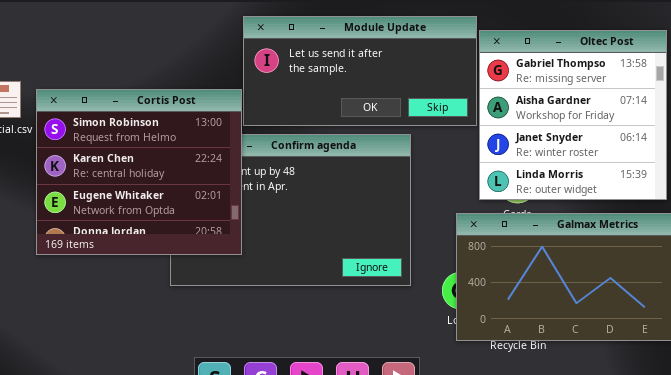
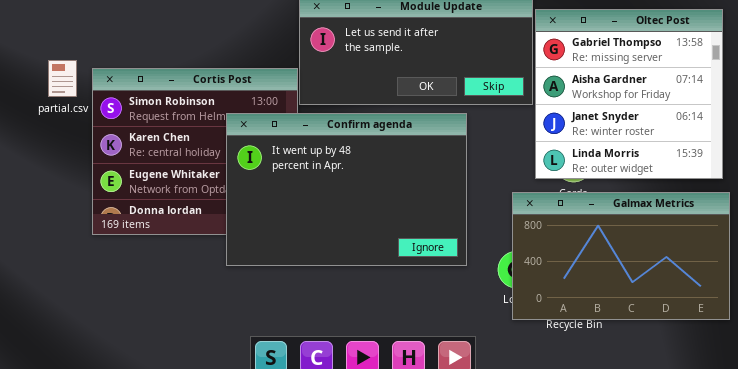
Confirm agenda: [170,134,411,286] -> [226,113,467,266], raised

